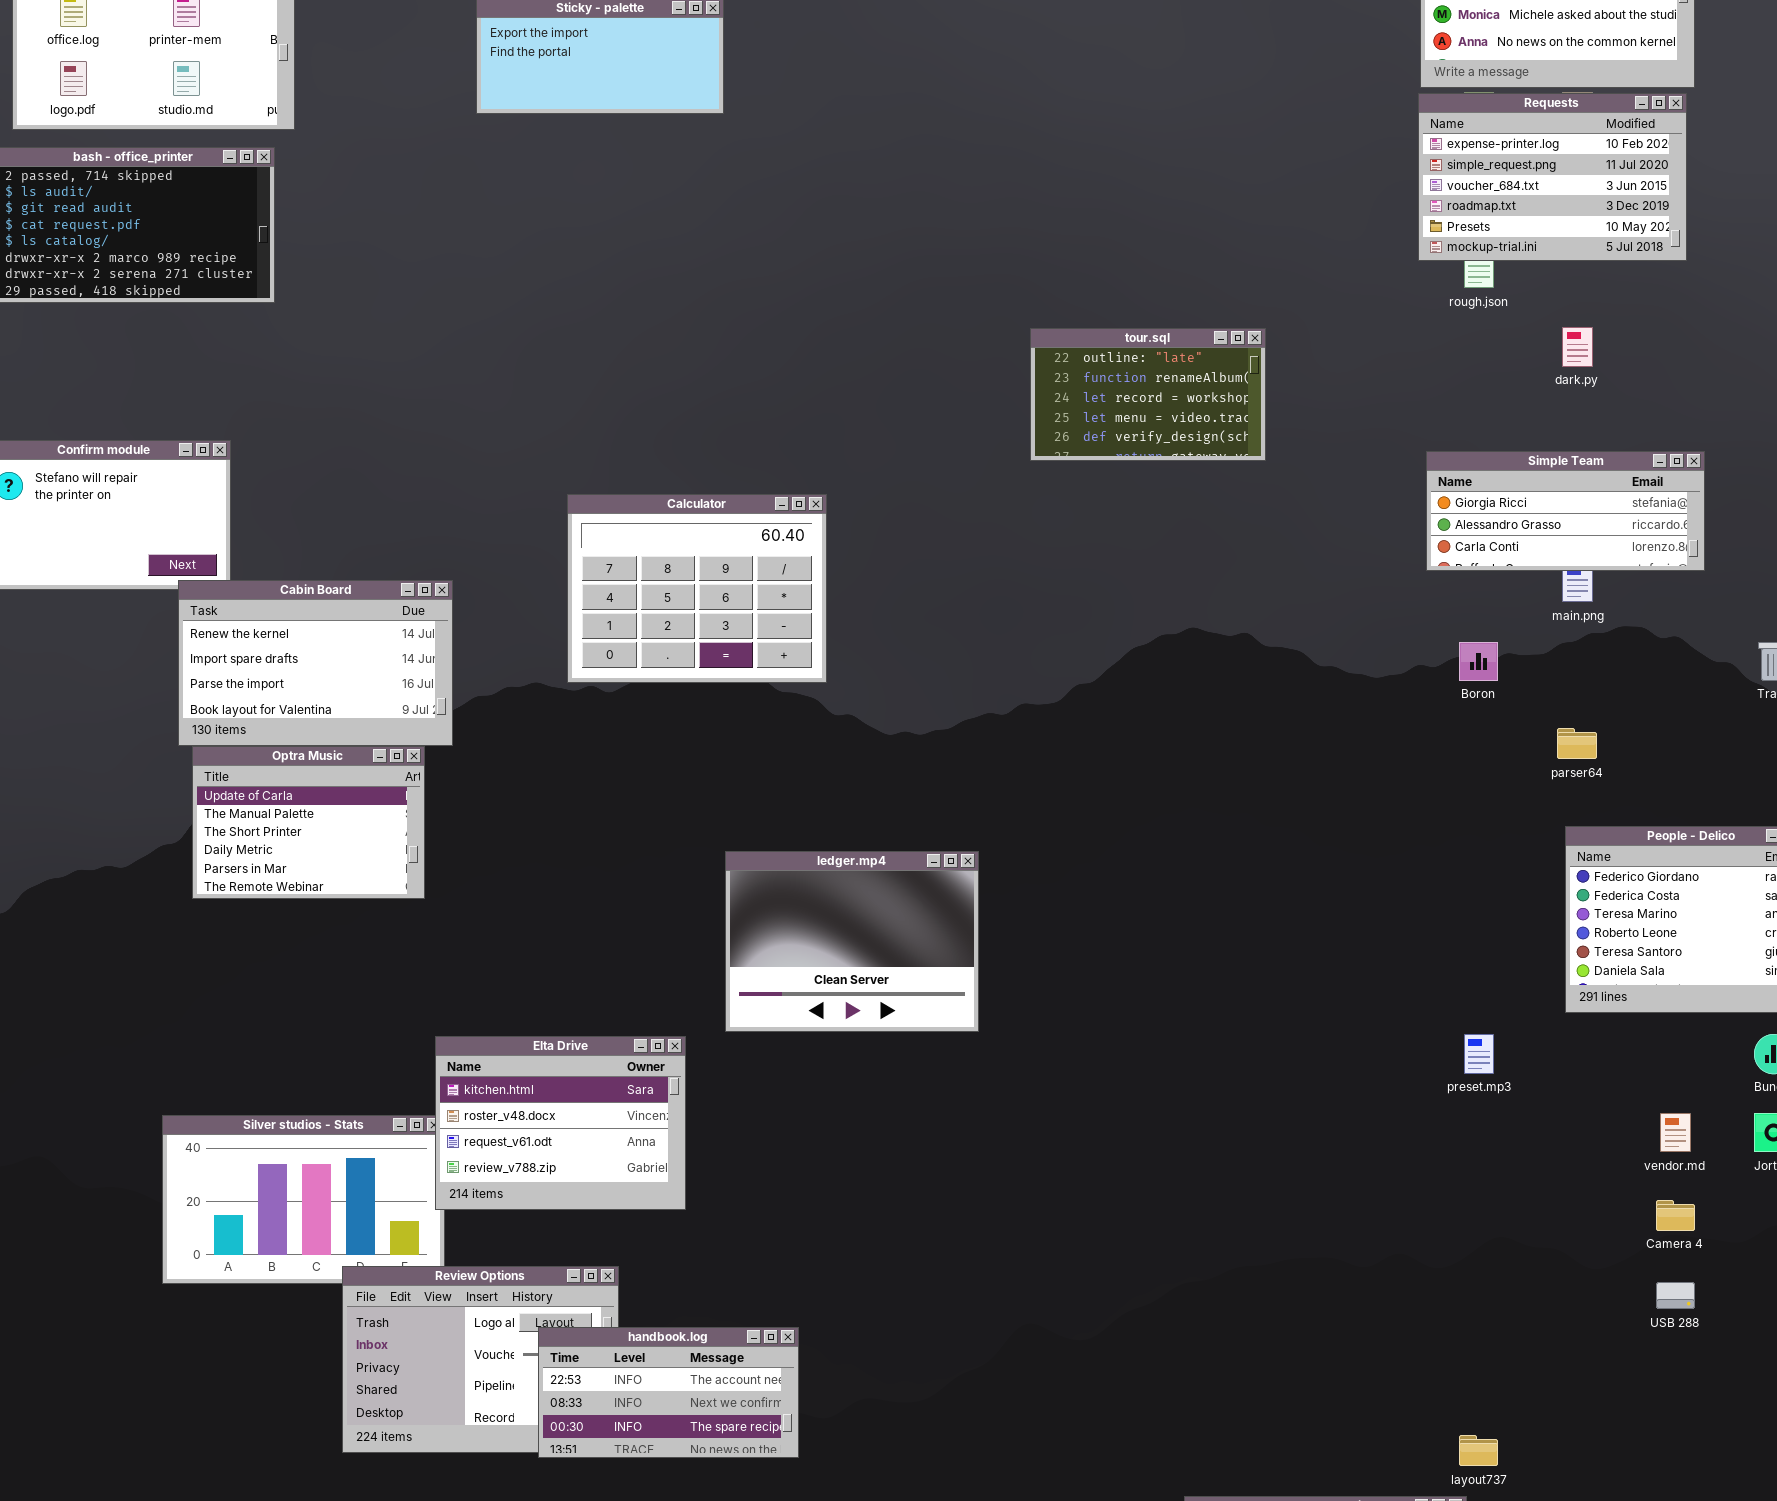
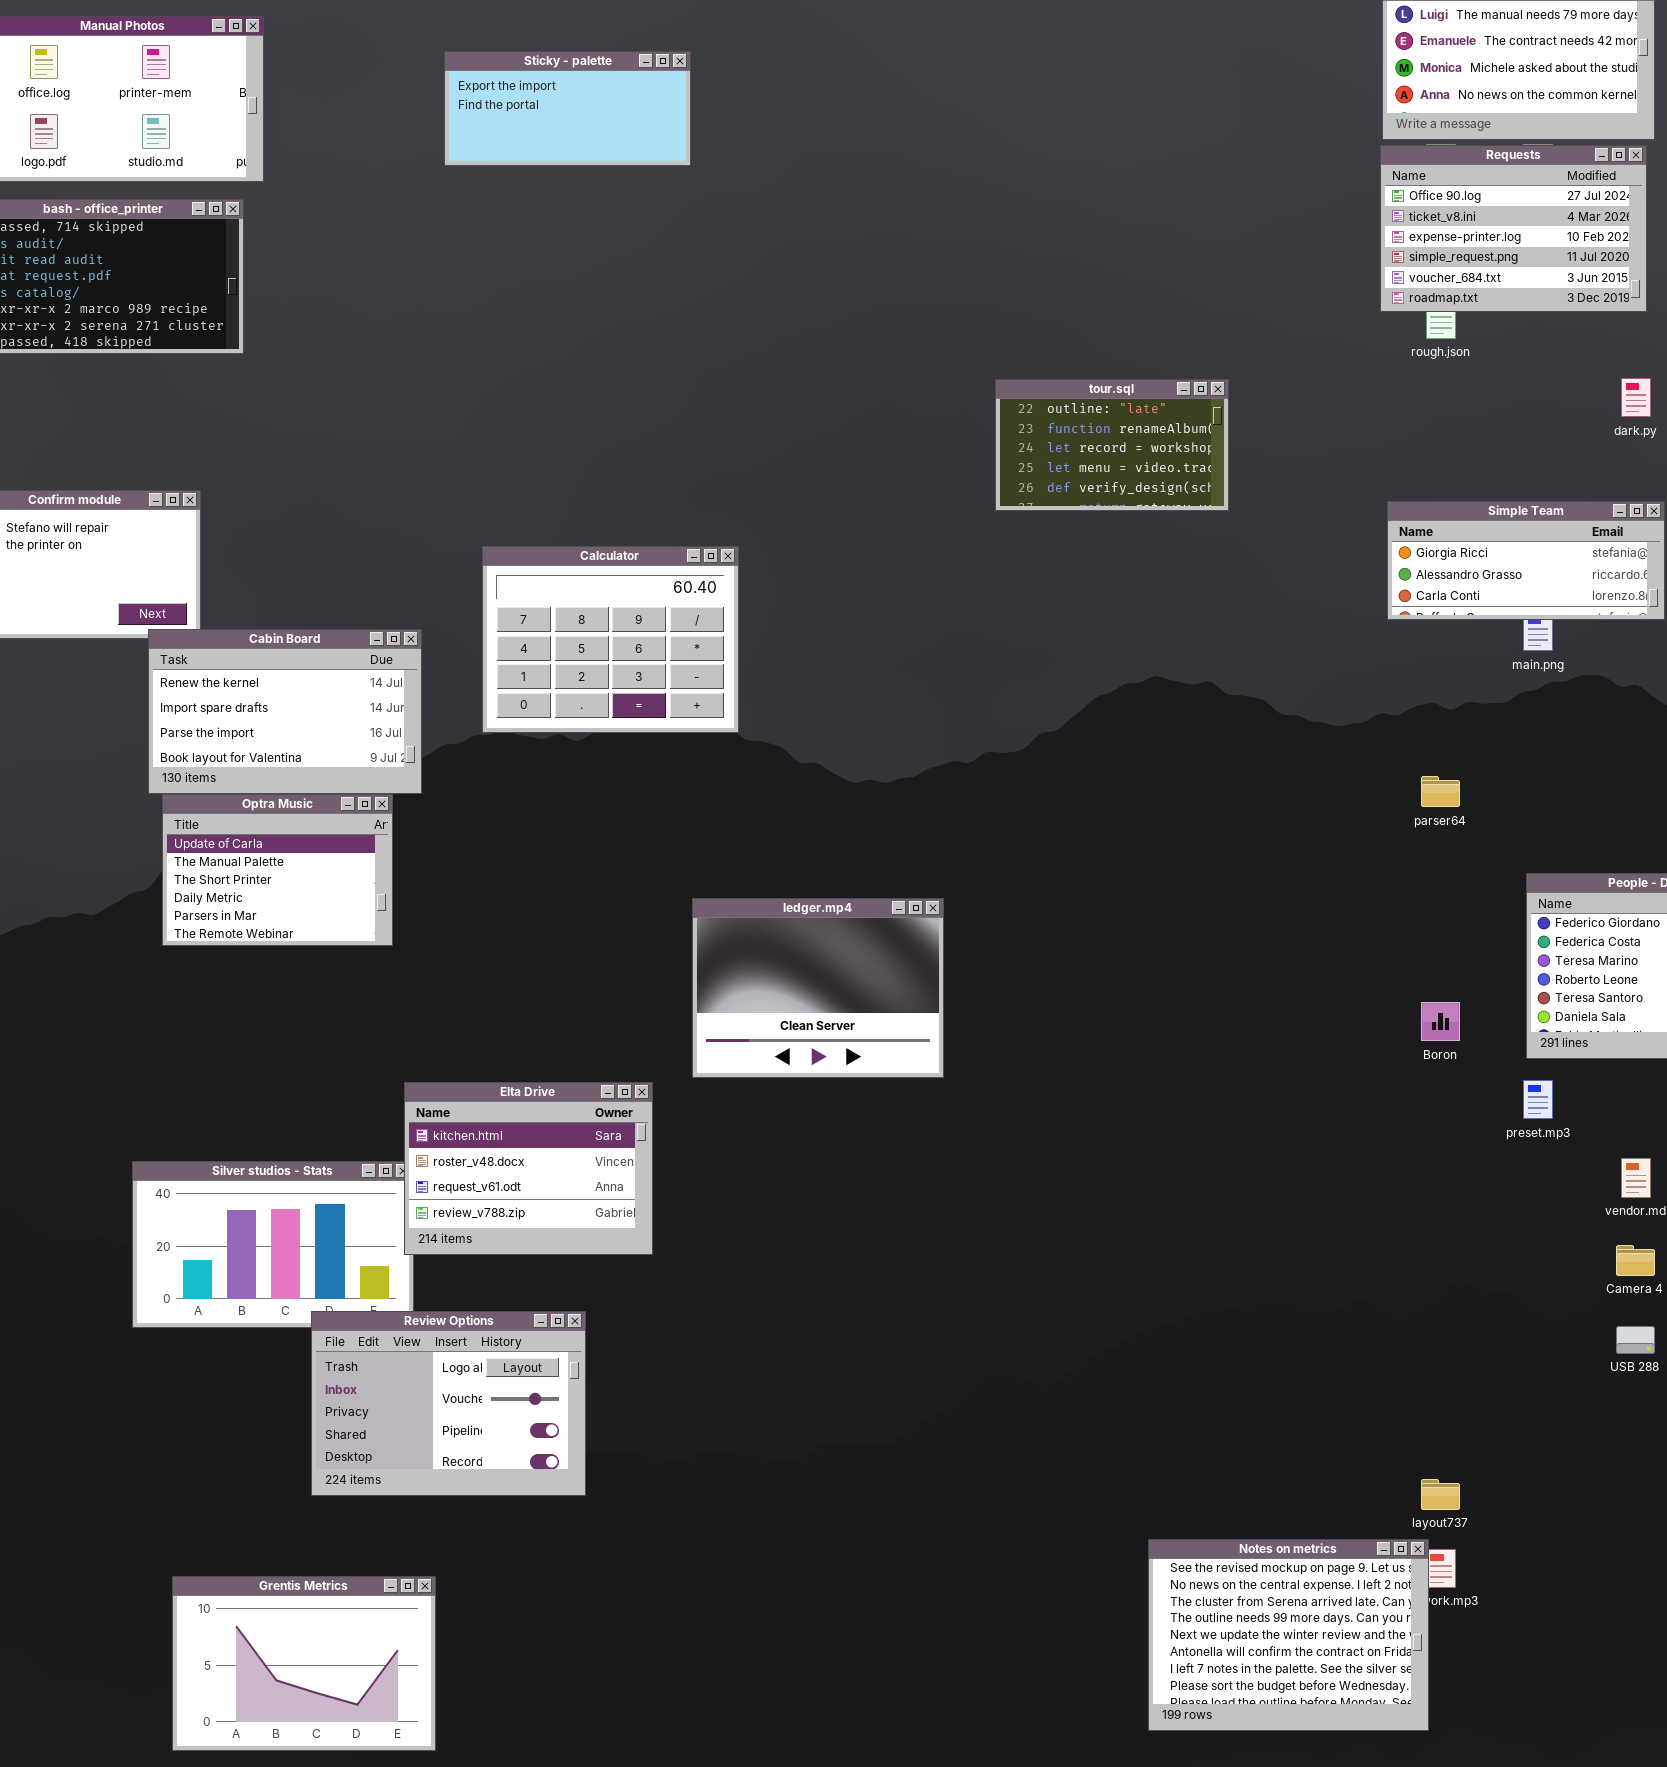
Requests: [1418,93,1687,261] -> [1380,145,1647,312], scrolled up 2 rows
dark.py: [1562,327,1593,367] -> [1621,378,1651,417], moved
Calculator: [567,494,827,683] -> [482,546,739,733], moved
Boron: [1459,642,1498,681] -> [1421,1002,1460,1041], moved
parser64: [1557,728,1597,759] -> [1421,776,1460,807], moved
preset.mp3: [1464,1034,1494,1074] -> [1523,1080,1553,1119], moved
handbook.log: [538,1327,799,1458] -> none, closed

